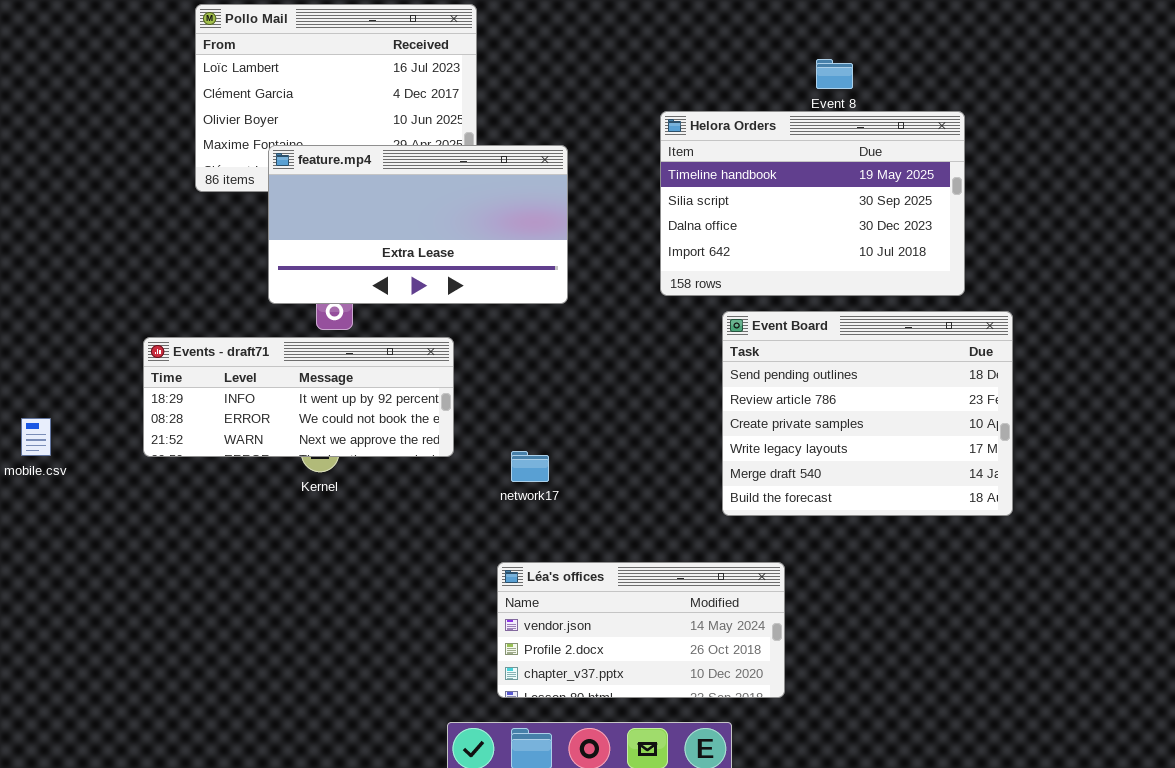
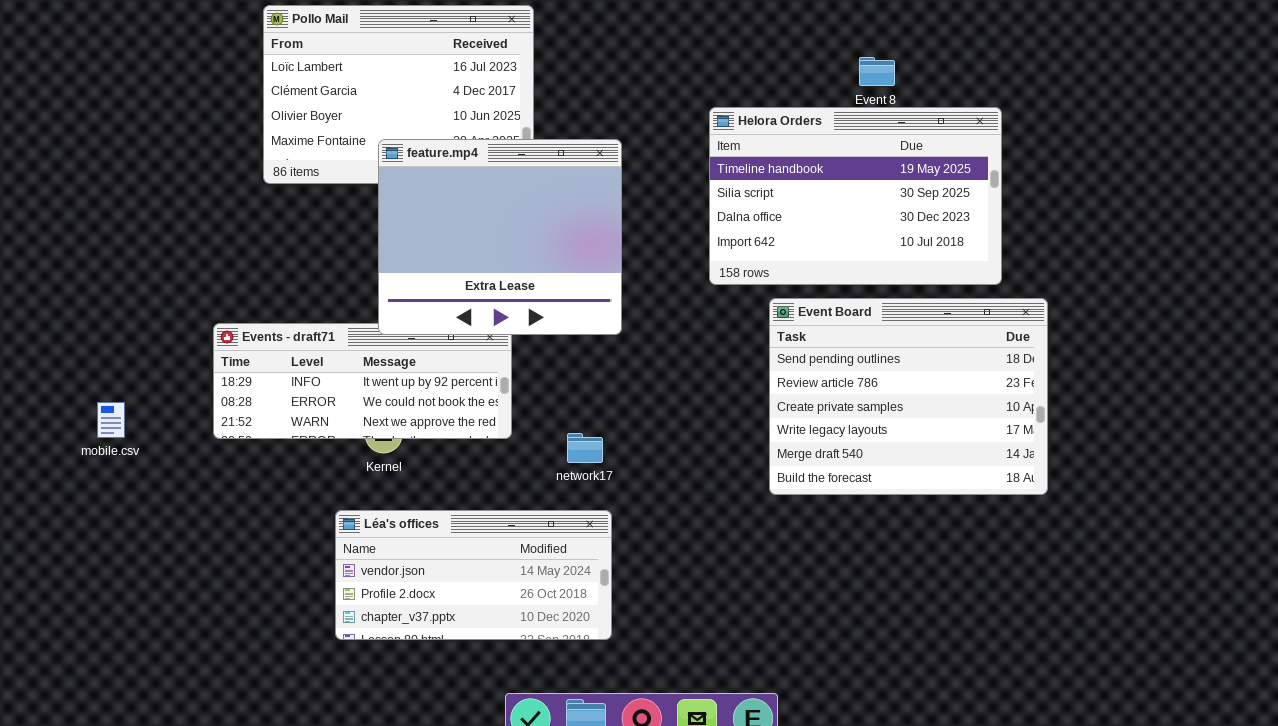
feature.mp4: [268,145,568,304] -> [378,139,622,335], resized
Léa's offices: [497,562,785,698] -> [335,510,612,640], moved

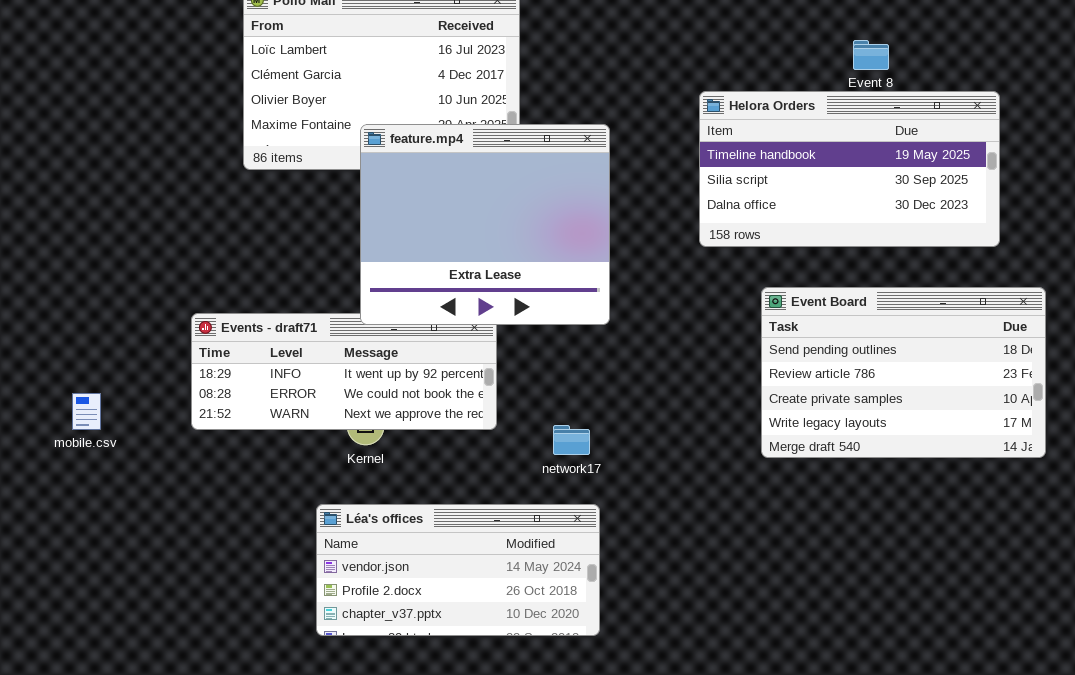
Helora Orders: [709,107,1002,285] -> [699,91,1000,247], resized
Event Board: [769,298,1048,495] -> [761,287,1046,458], resized

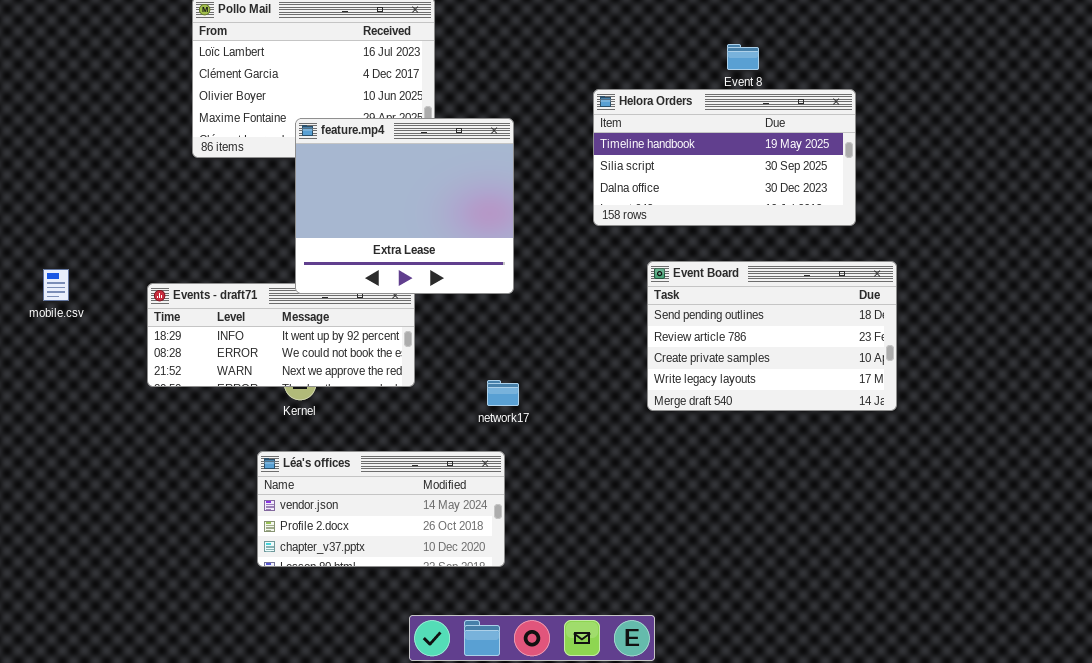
mobile.csv: [72,393,101,430] -> [43,269,69,301], moved
network17: [553,425,590,455] -> [487,380,519,406], moved

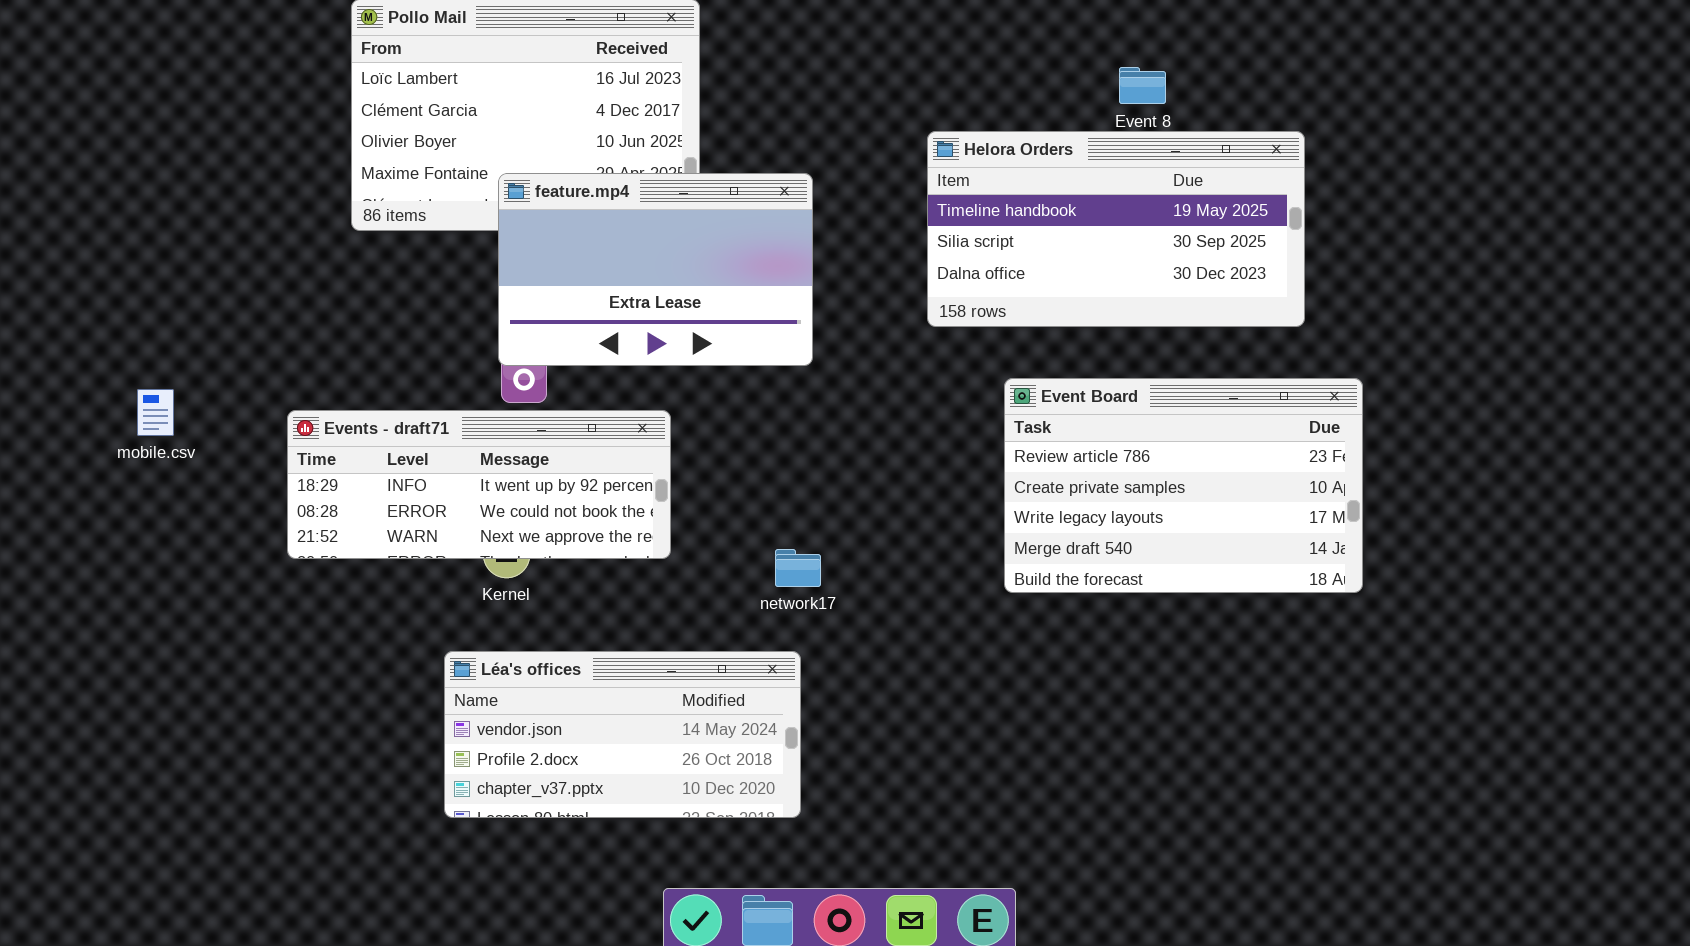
feature.mp4: [295,118,514,294] -> [498,173,813,366], resized
Event Board: [647,261,897,411] -> [1004,378,1363,593], scrolled down 1 row

